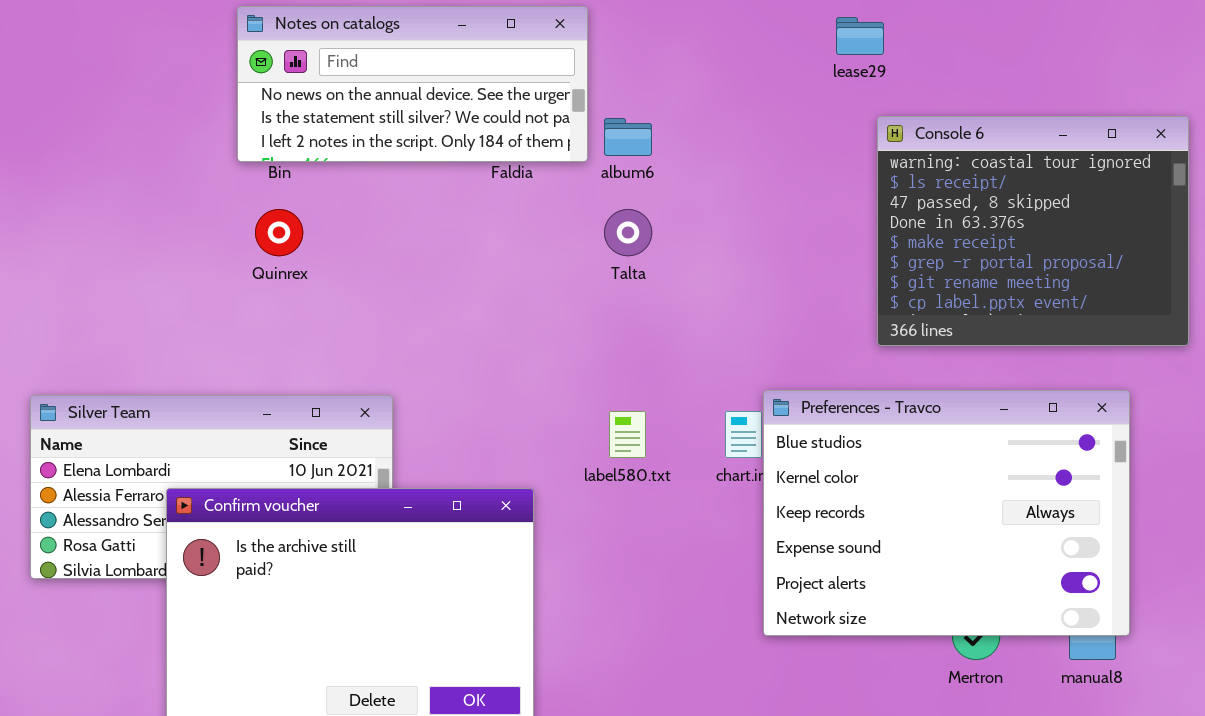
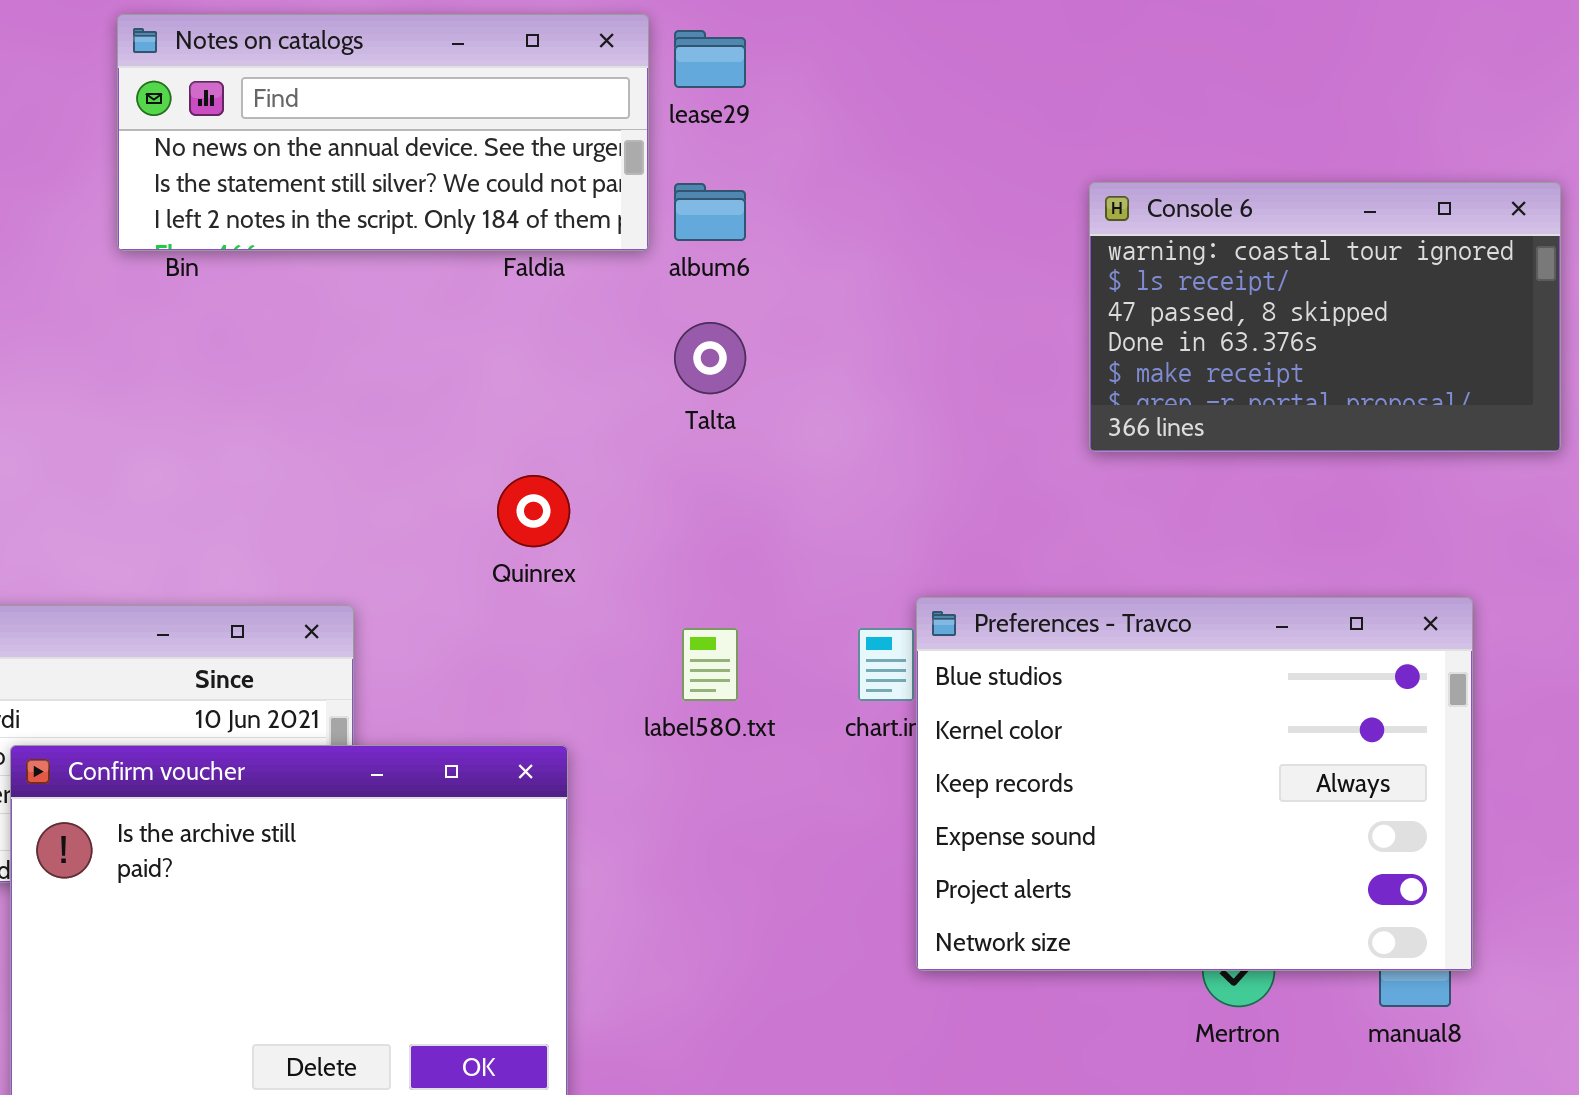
lease29: [836,17,884,55] -> [674,30,746,88], moved
Console 6: [877,116,1189,346] -> [1089,182,1561,452], resized
Quinrex: [255,209,303,256] -> [497,475,570,547], moved

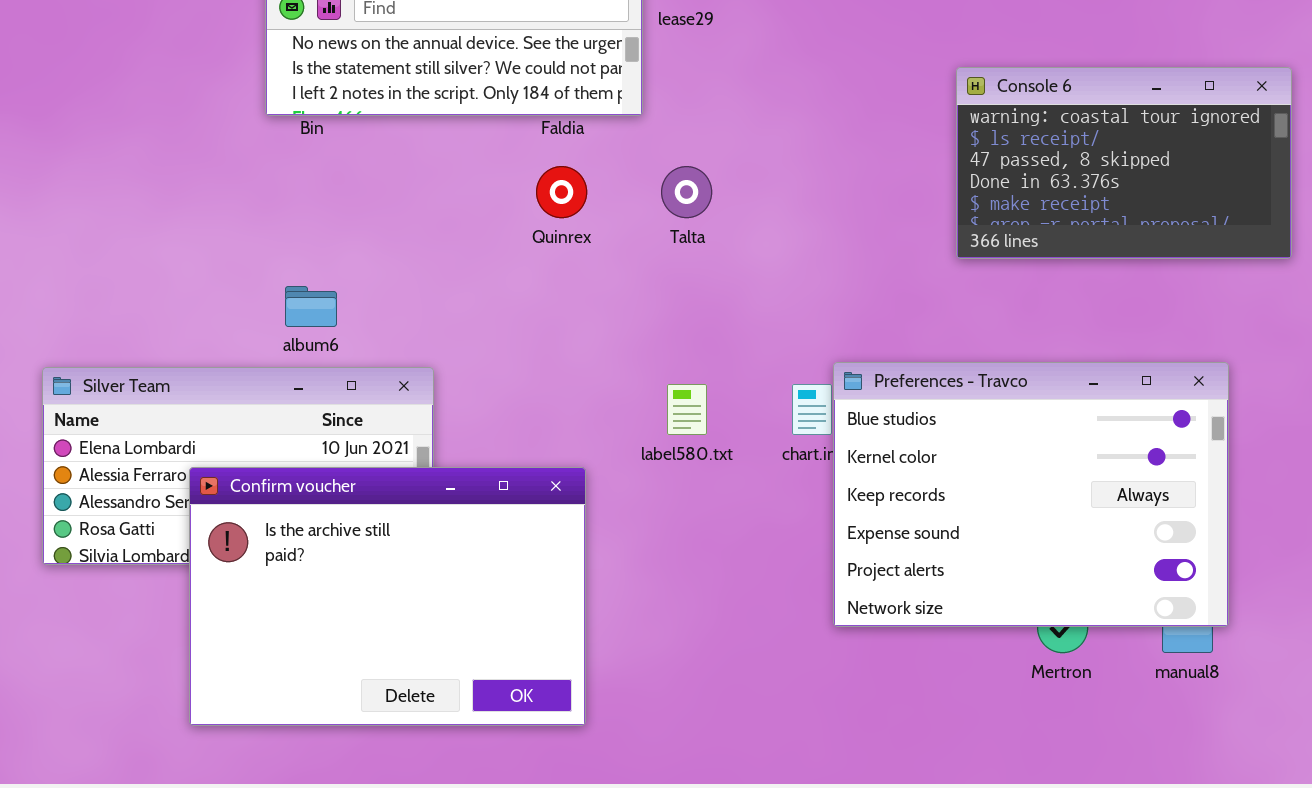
album6: [674,183,746,241] -> [285,286,337,327], moved
Quinrex: [497,475,570,547] -> [536,166,587,218], moved

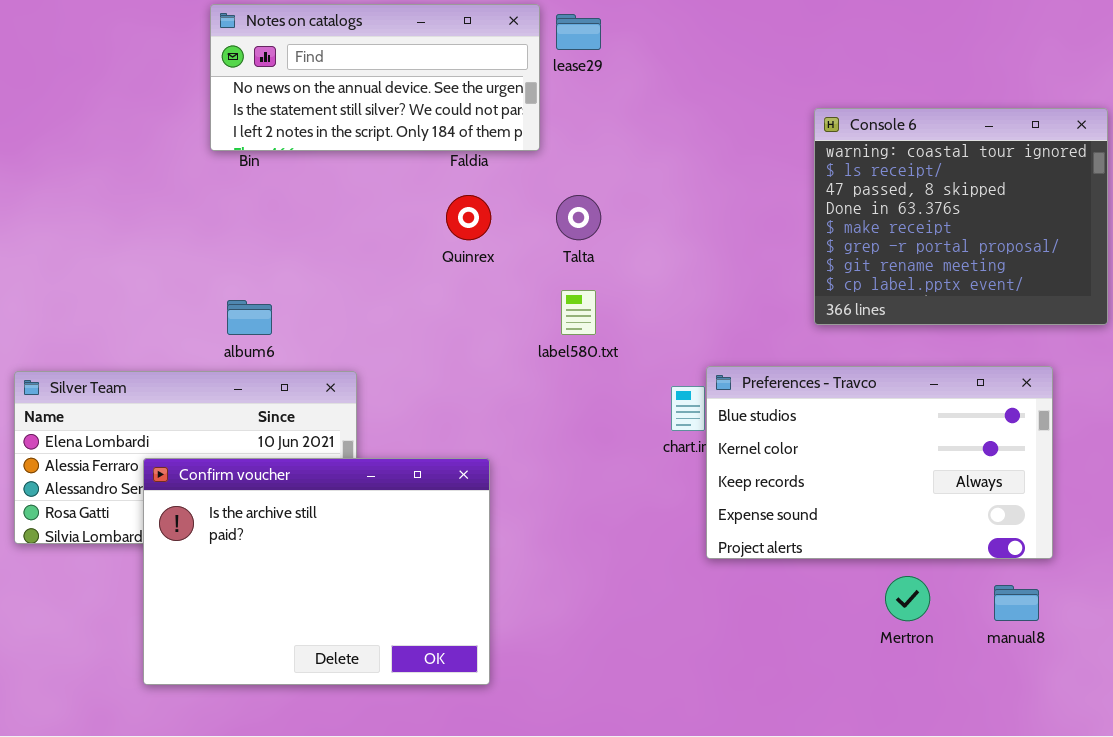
Console 6: [956,67,1292,259] -> [814,108,1108,325], resized
Preferences - Travco: [833,362,1229,627] -> [706,366,1053,559], resized
label580.txt: [667,384,707,435] -> [561,290,596,335], moved

